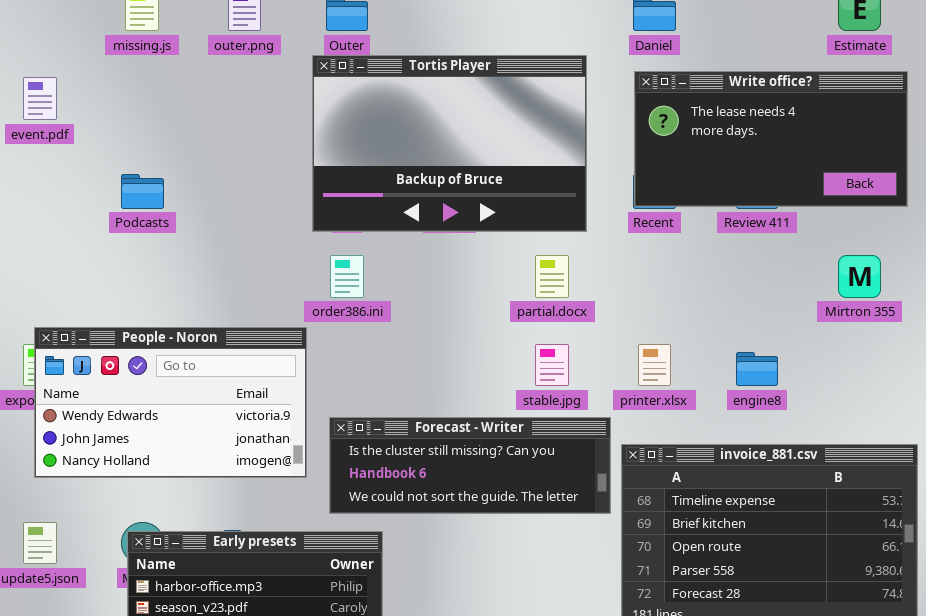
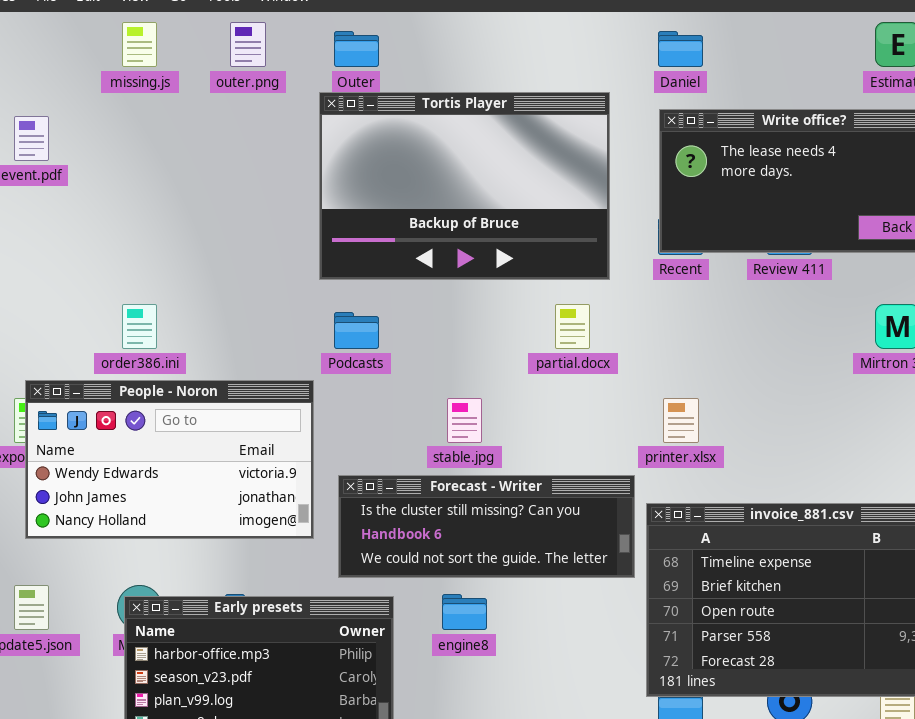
Podcasts: [121,174,164,209] -> [334,312,379,349], moved
order386.ini: [330,255,364,298] -> [122,304,157,349], moved
stable.jpg: [535,344,569,386] -> [447,398,482,443], moved
engine8: [736,352,778,386] -> [442,594,487,630], moved

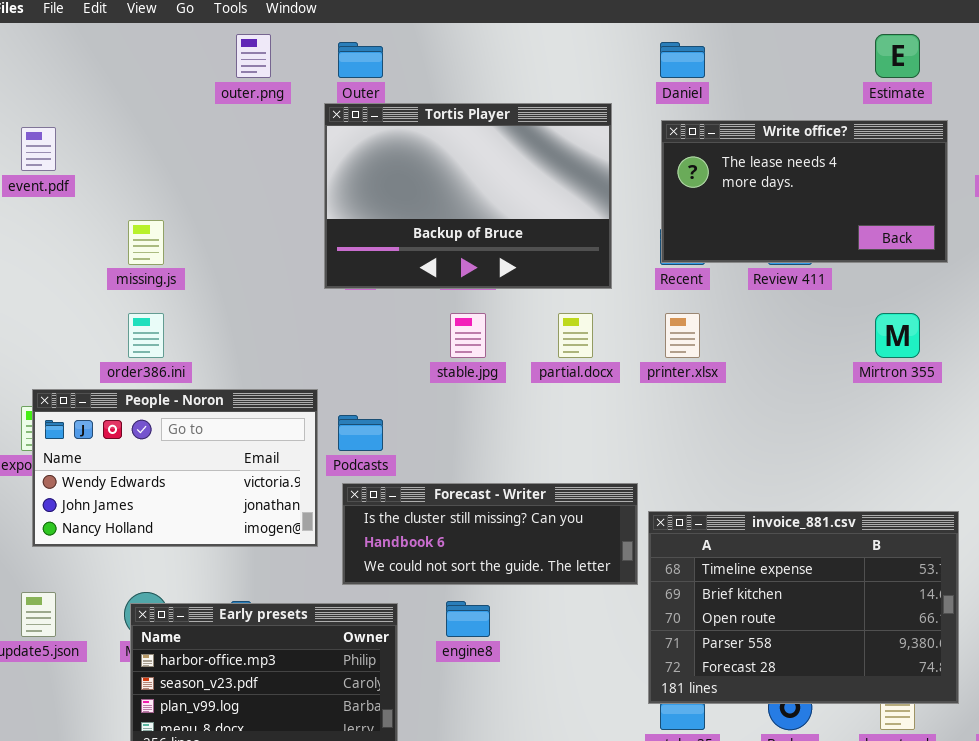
missing.js: [122,22,157,67] -> [128,220,164,265], moved
Podcasts: [334,312,379,349] -> [338,415,383,451], moved
stable.jpg: [447,398,482,443] -> [450,313,486,358], moved
printer.xlsx: [663,398,699,443] -> [665,313,700,358], moved

